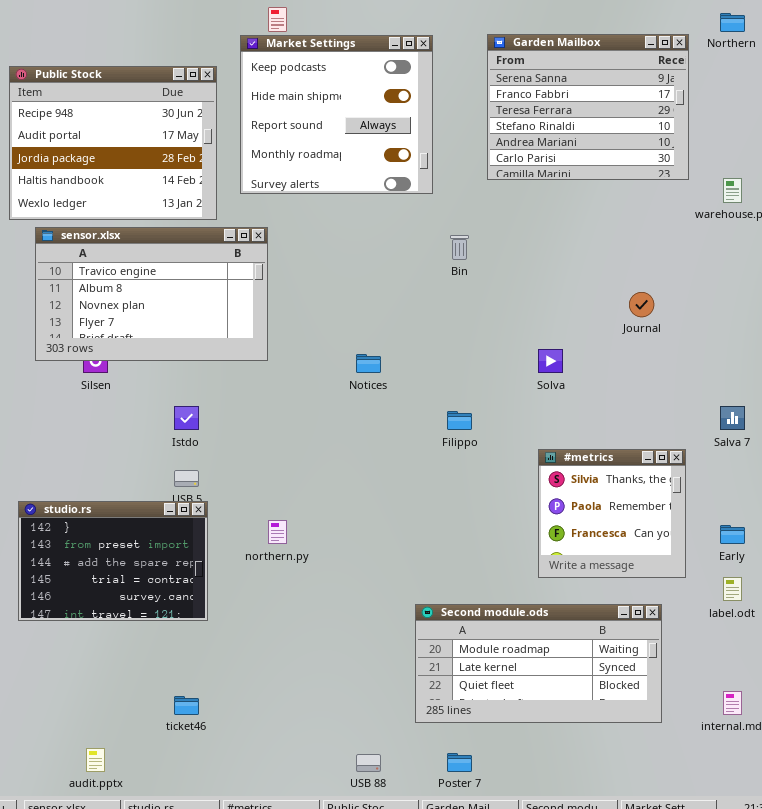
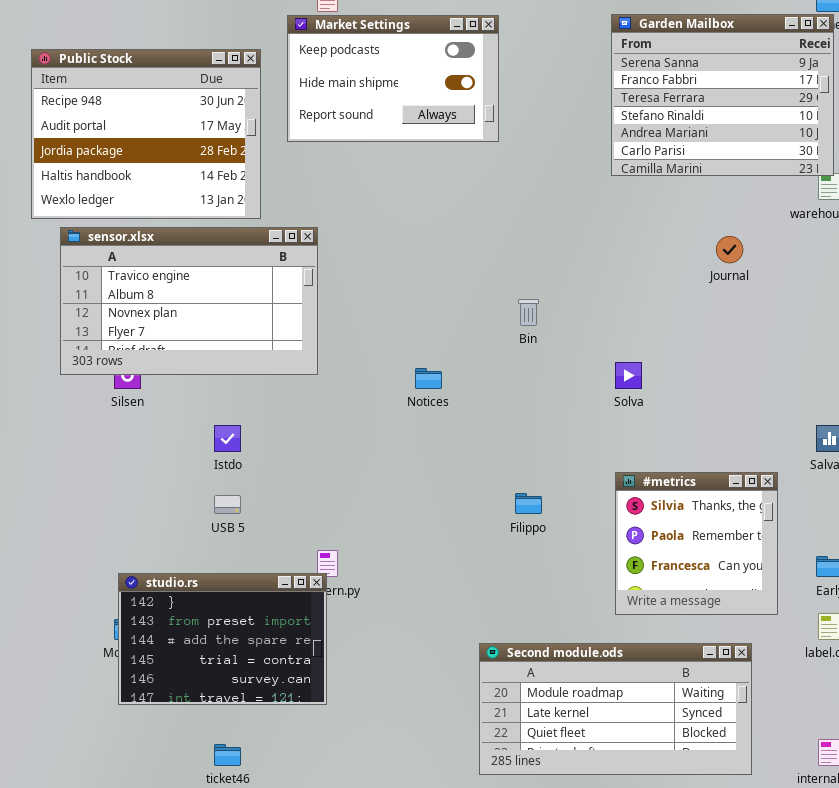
Garden Mailbox: [487,34,689,180] -> [611,14,834,176], moved
Market Settings: [240,35,433,194] -> [287,15,499,142], resized
Bin: [450,235,469,260] -> [518,299,539,326], moved
Journal: [629,292,654,317] -> [716,236,743,263], moved
Filippo: [447,411,472,430] -> [515,493,542,514], moved
studio.rs: [18,501,208,621] -> [118,573,327,705], moved

